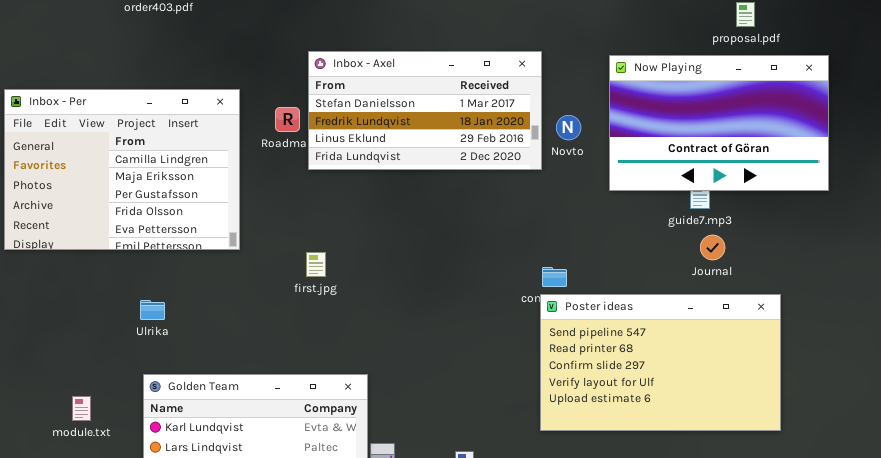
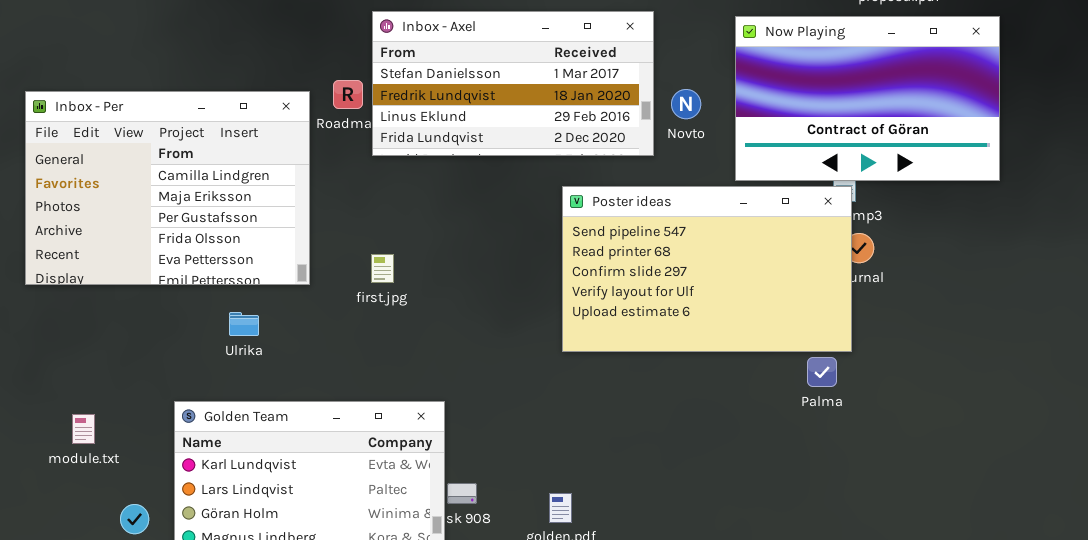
Inbox - Per: [4,89,240,250] -> [25,91,310,285], moved
Poster ideas: [540,294,781,431] -> [562,186,852,352], moved
Ulrika: [140,300,165,320] -> [229,312,259,336], moved
module.txt: [72,396,91,421] -> [72,414,95,444], moved

